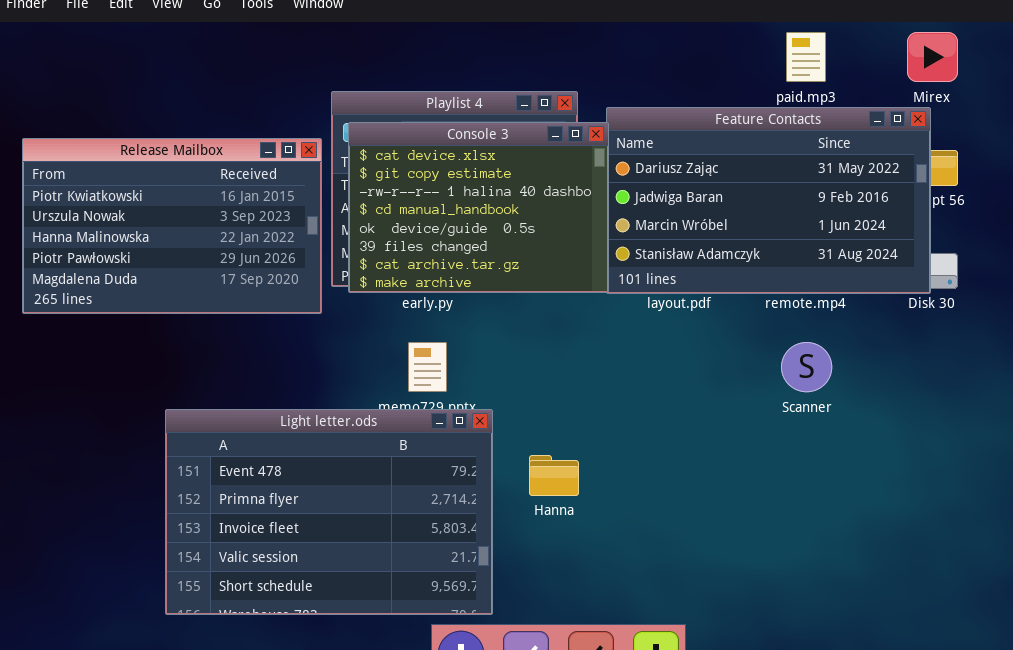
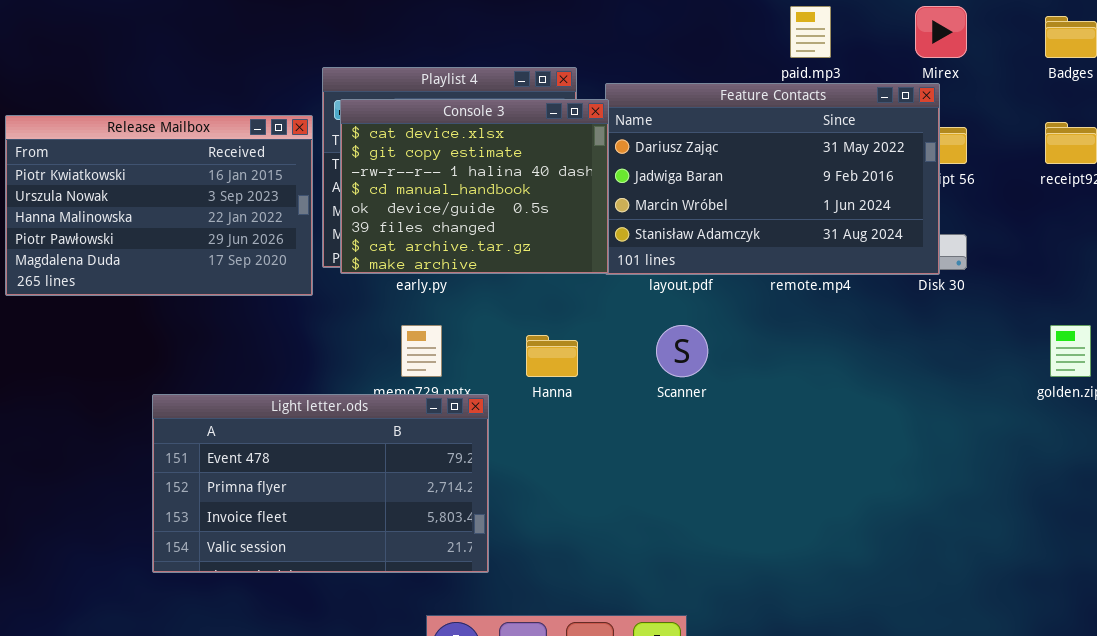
Scanner: [781,342,832,392] -> [656,325,708,377], moved
Light letter.ods: [165,409,493,615] -> [152,394,489,573], resized
Hanna: [529,455,579,496] -> [526,335,578,377], moved

